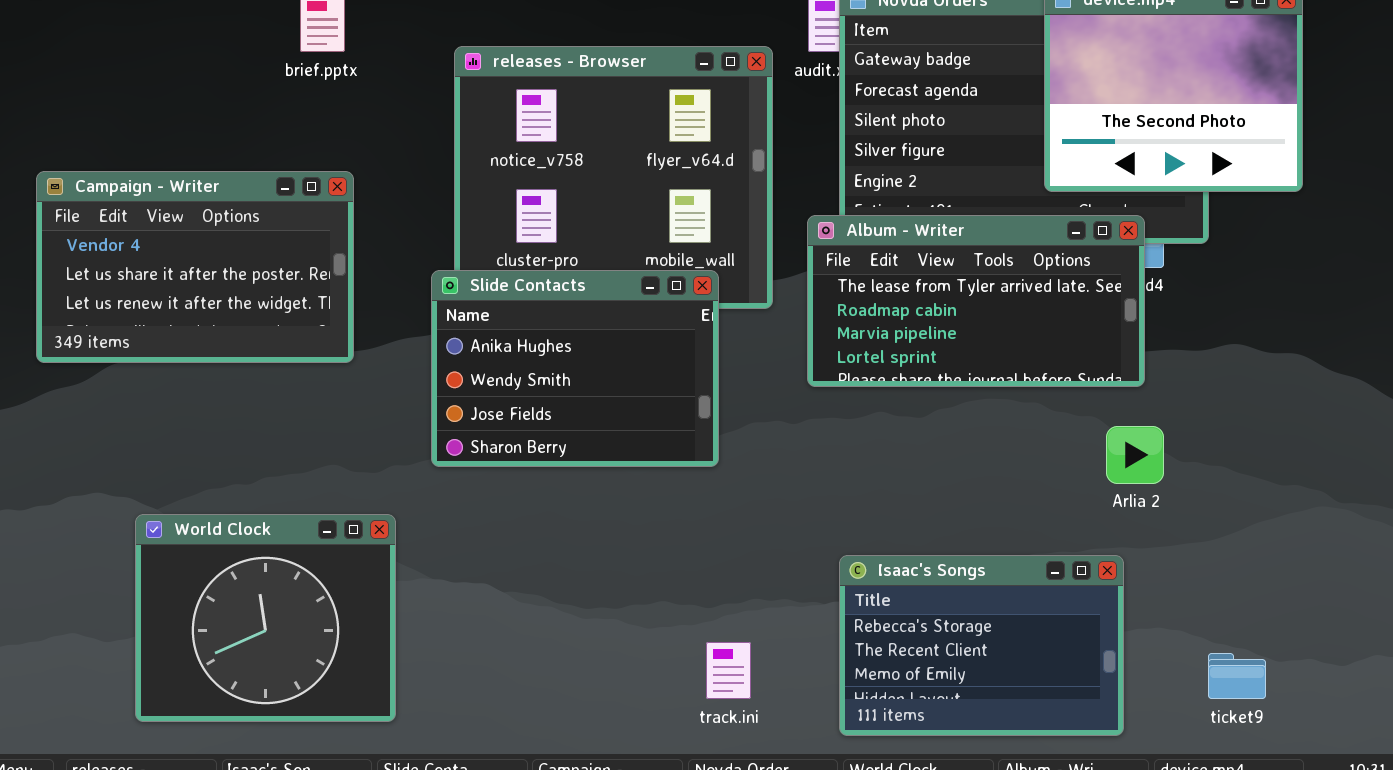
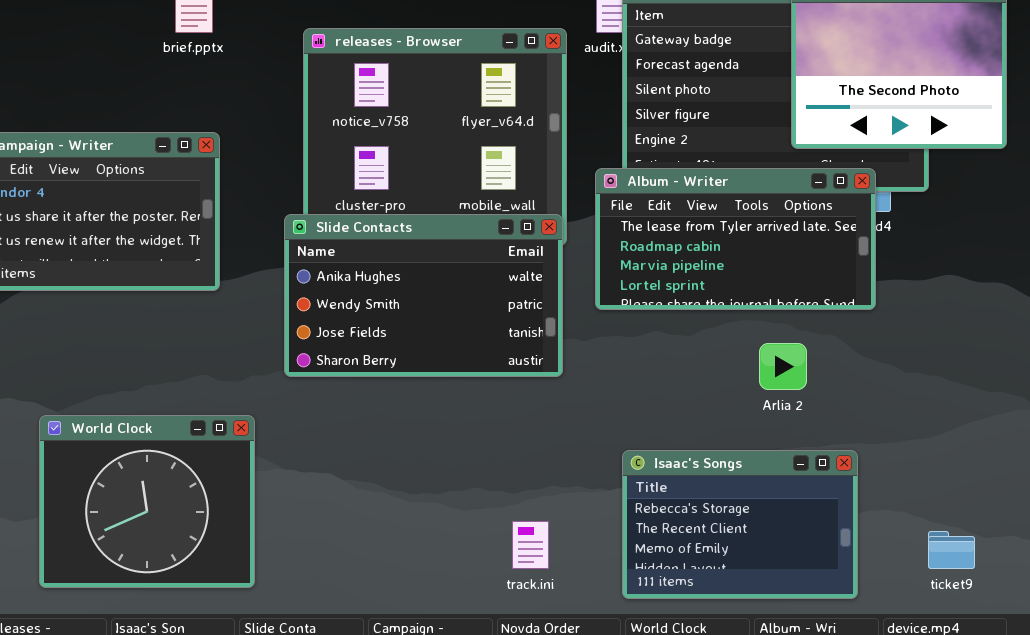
Slide Contacts: [431,270,719,467] -> [284,214,563,377], resized
Arlia 2: [1106,426,1164,484] -> [759,343,807,390], moved

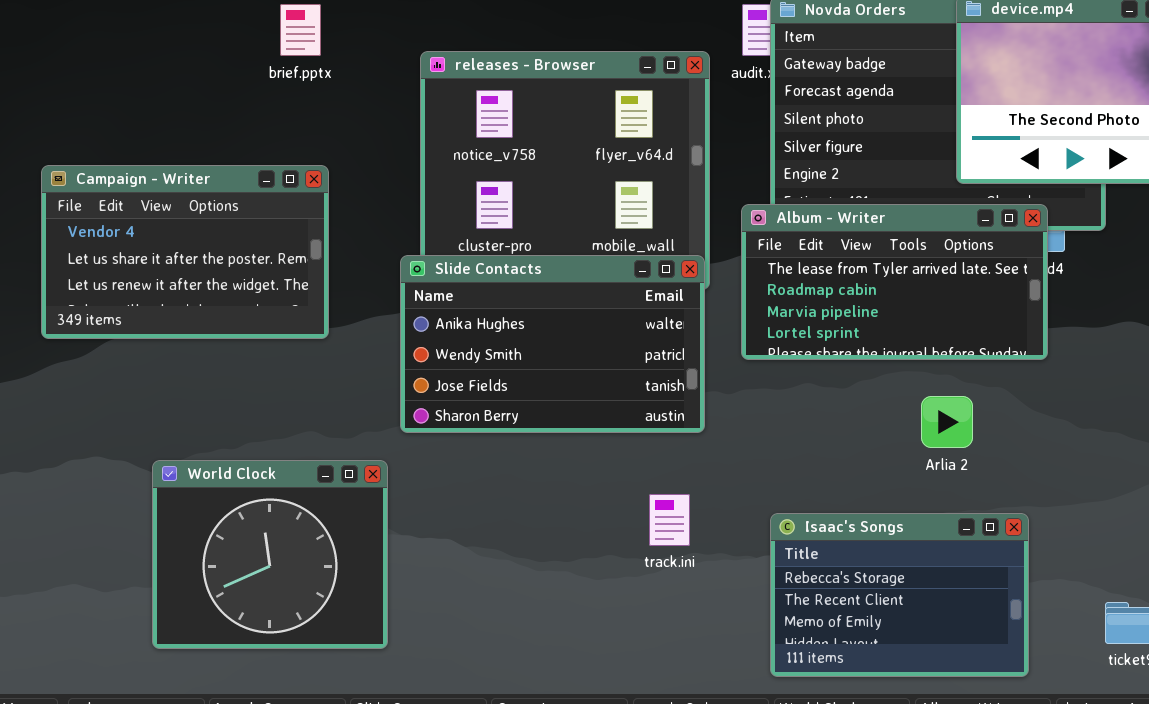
World Clock: [39,415,255,588] -> [152,460,388,649], moved
track.ini: [512,521,549,569] -> [649,494,690,546], moved

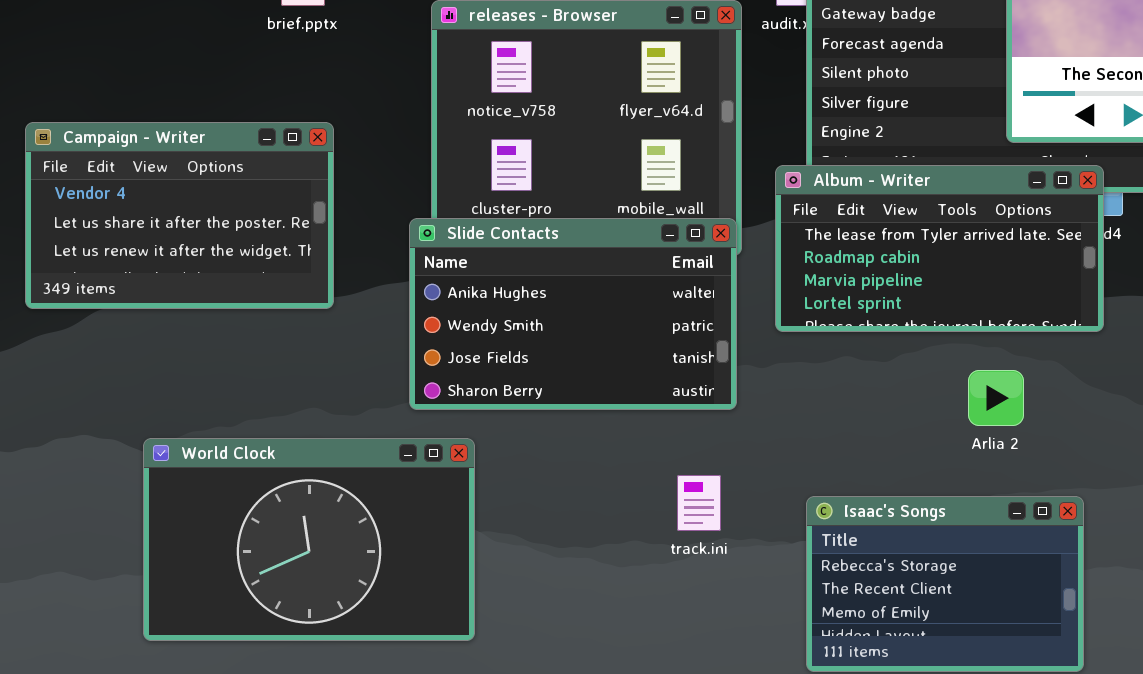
World Clock: [152,460,388,649] -> [143,438,475,641], resized

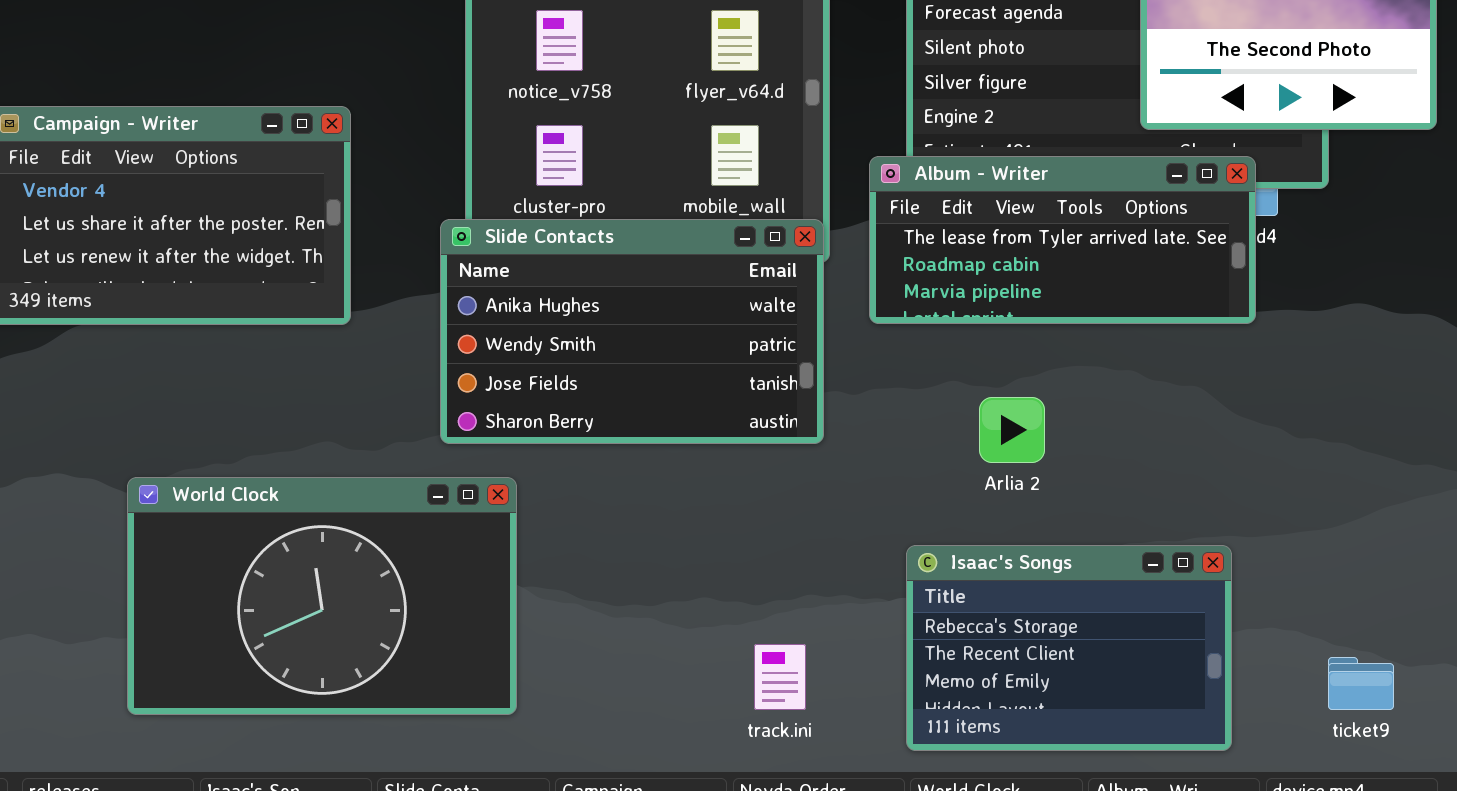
Album - Writer: [775,165,1104,332] -> [869,156,1256,324], resized
Arlia 2: [968,370,1024,426] -> [979,397,1045,463], moved
track.ini: [677,475,721,531] -> [754,644,806,710], moved

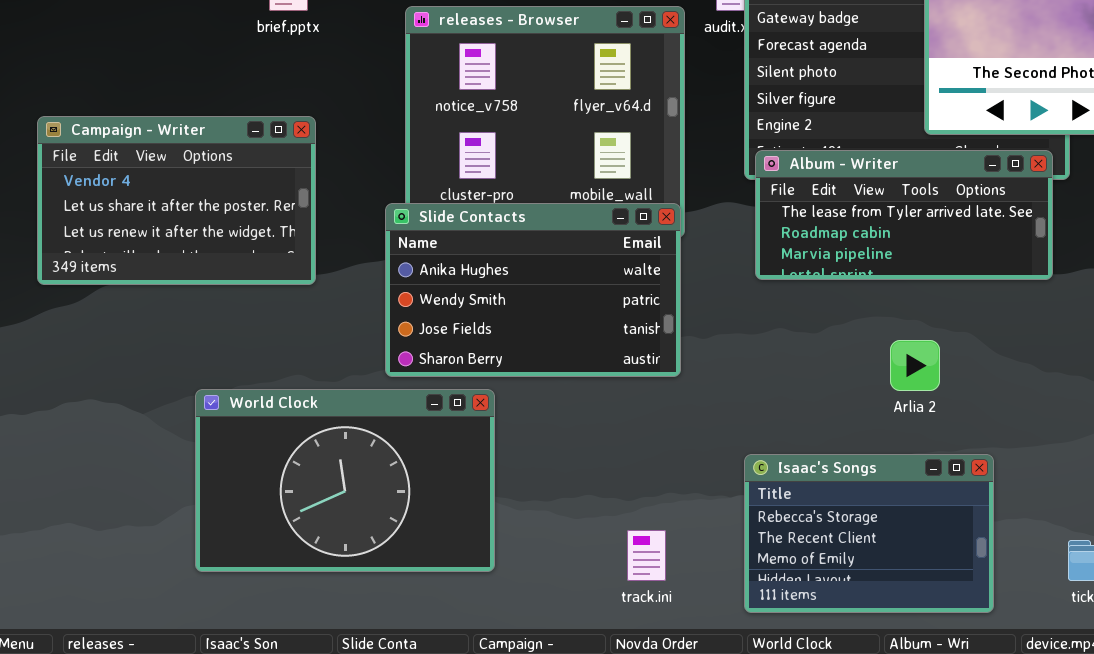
Album - Writer: [869,156,1256,324] -> [755,150,1053,280], moved
Arlia 2: [979,397,1045,463] -> [890,340,940,391], moved
World Clock: [127,477,517,715] -> [195,389,495,572], moved

